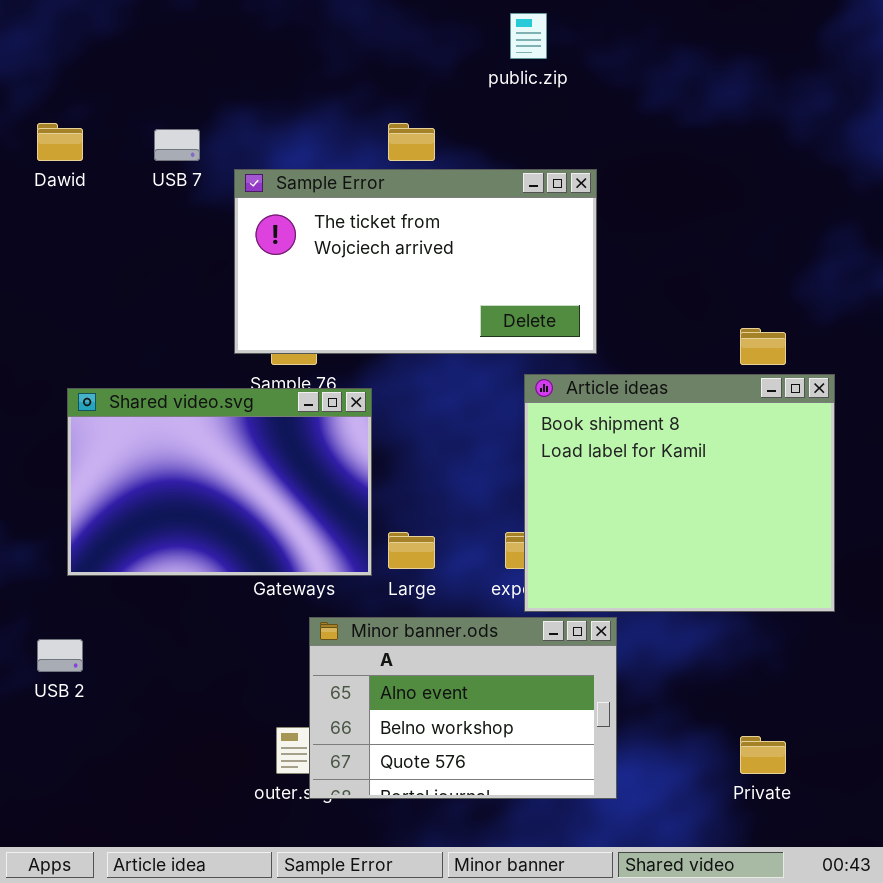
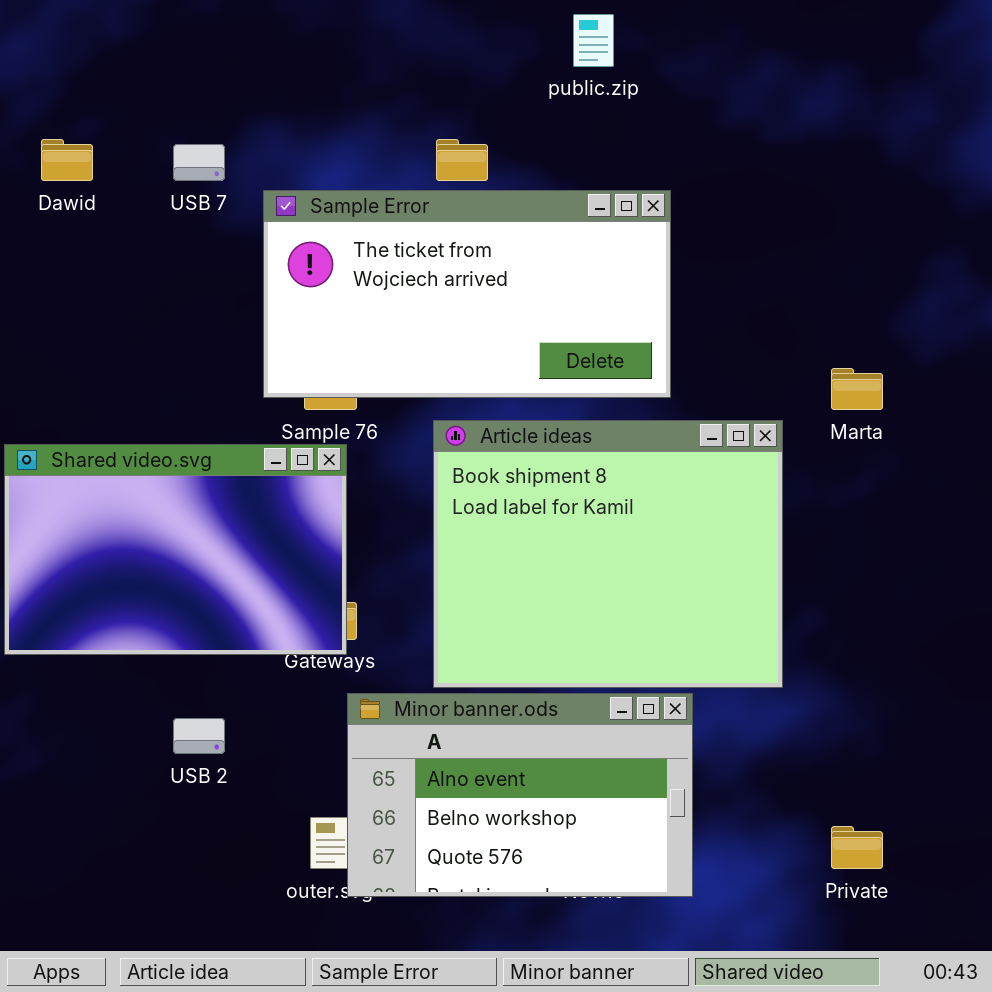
Article ideas: [524,374,835,612] -> [433,420,783,688], moved
Shared video.svg: [67,388,372,576] -> [4,444,347,655], moved
USB 2: [37,639,83,672] -> [173,718,225,754], moved

